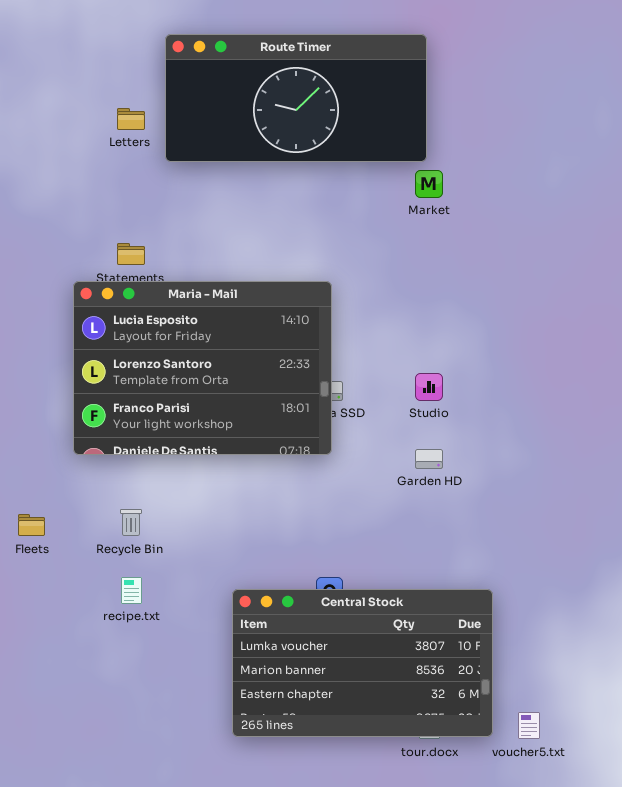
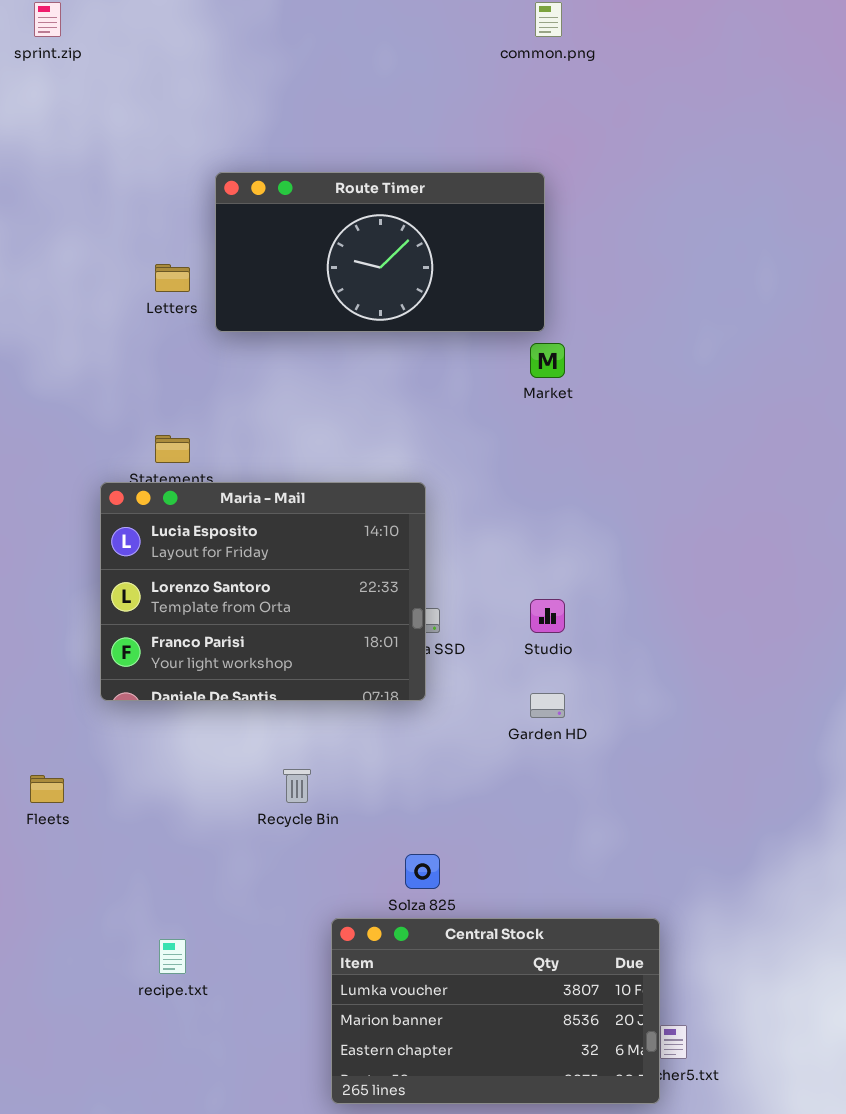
Recycle Bin: [120,509,142,536] -> [283,769,311,803], moved
recipe.txt: [121,577,142,604] -> [159,939,186,974], moved
Central Stock: [232,589,493,737] -> [331,918,660,1104], moved

